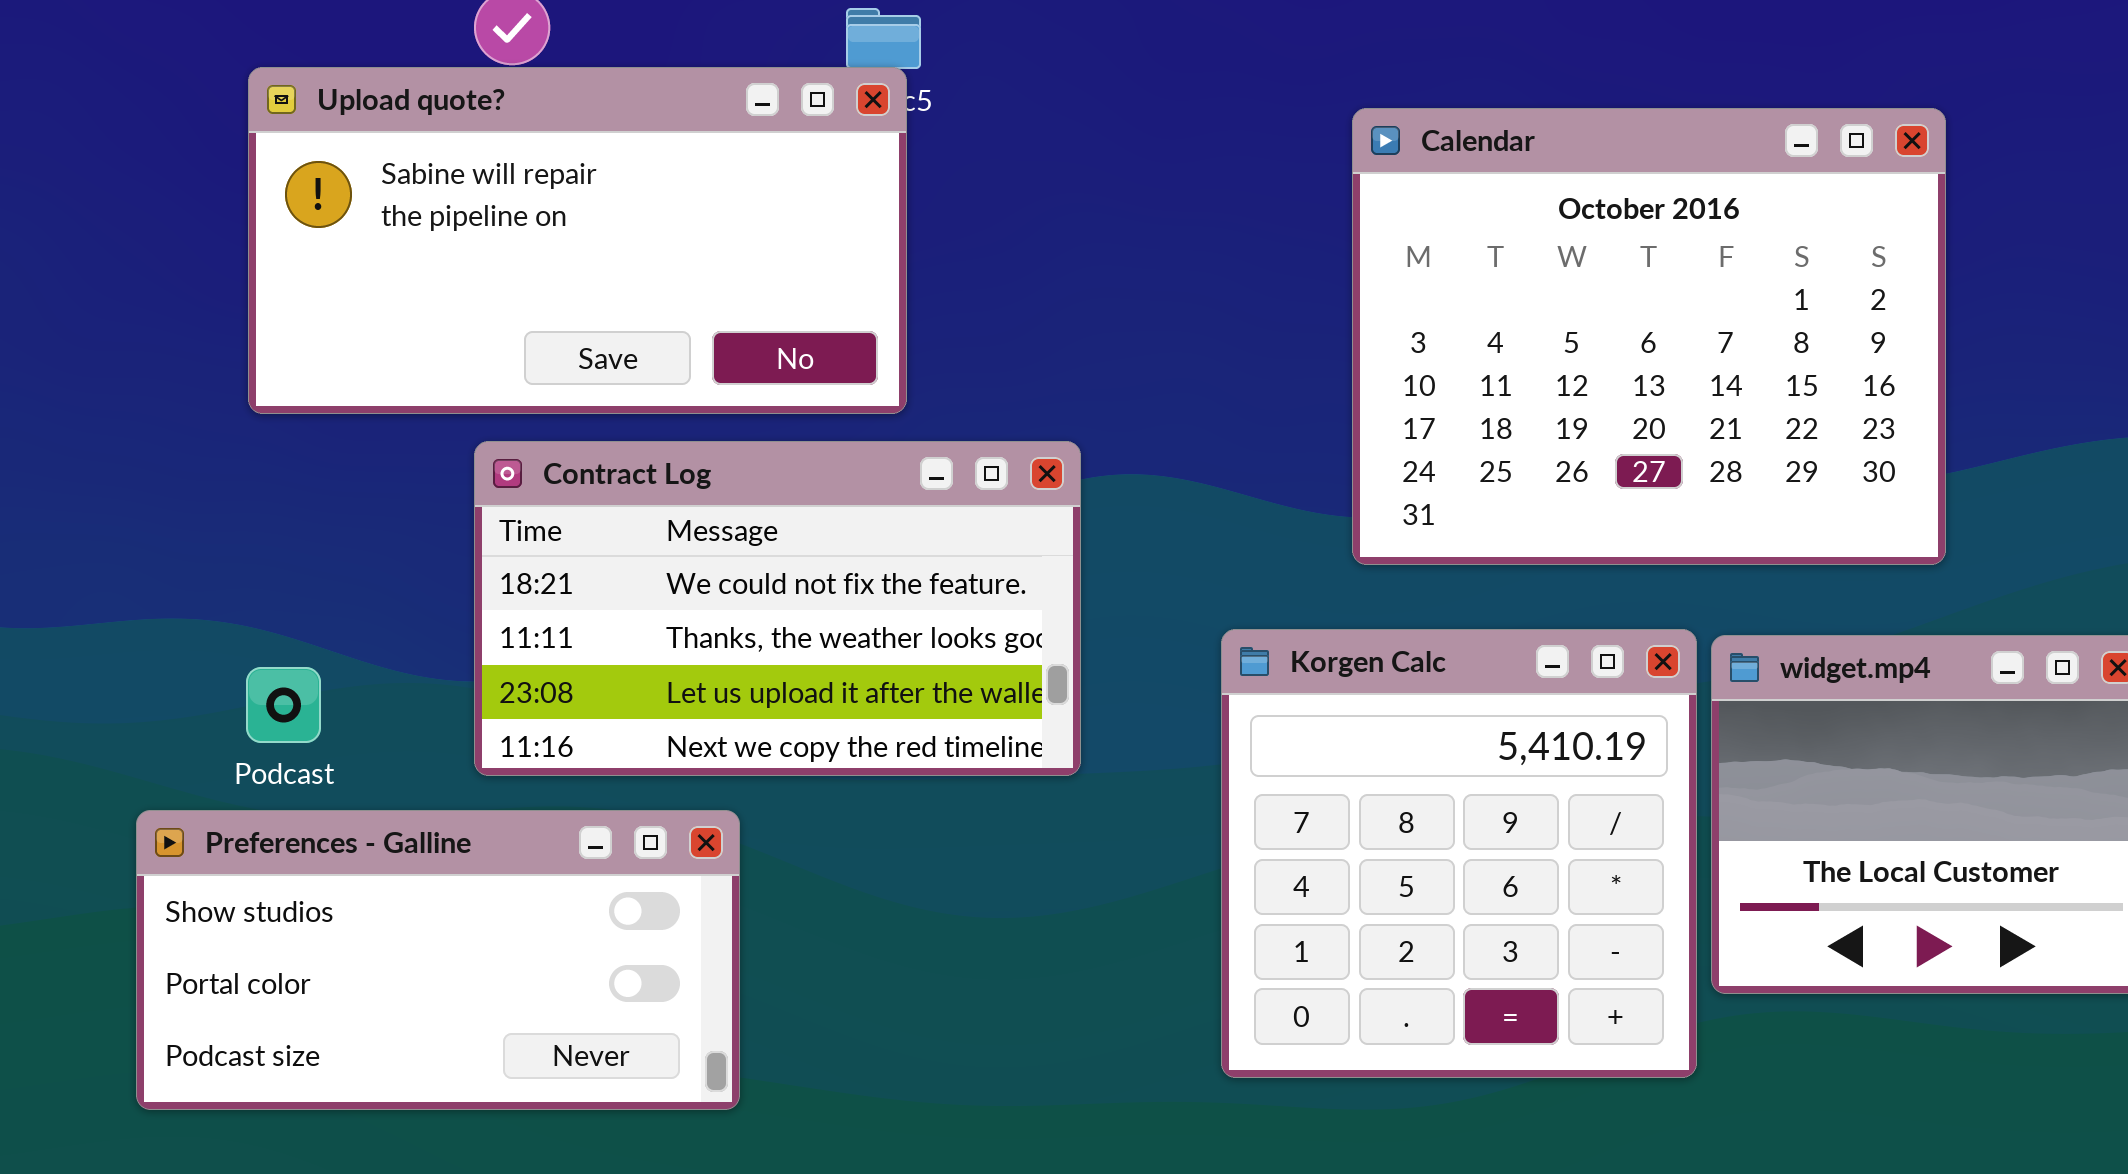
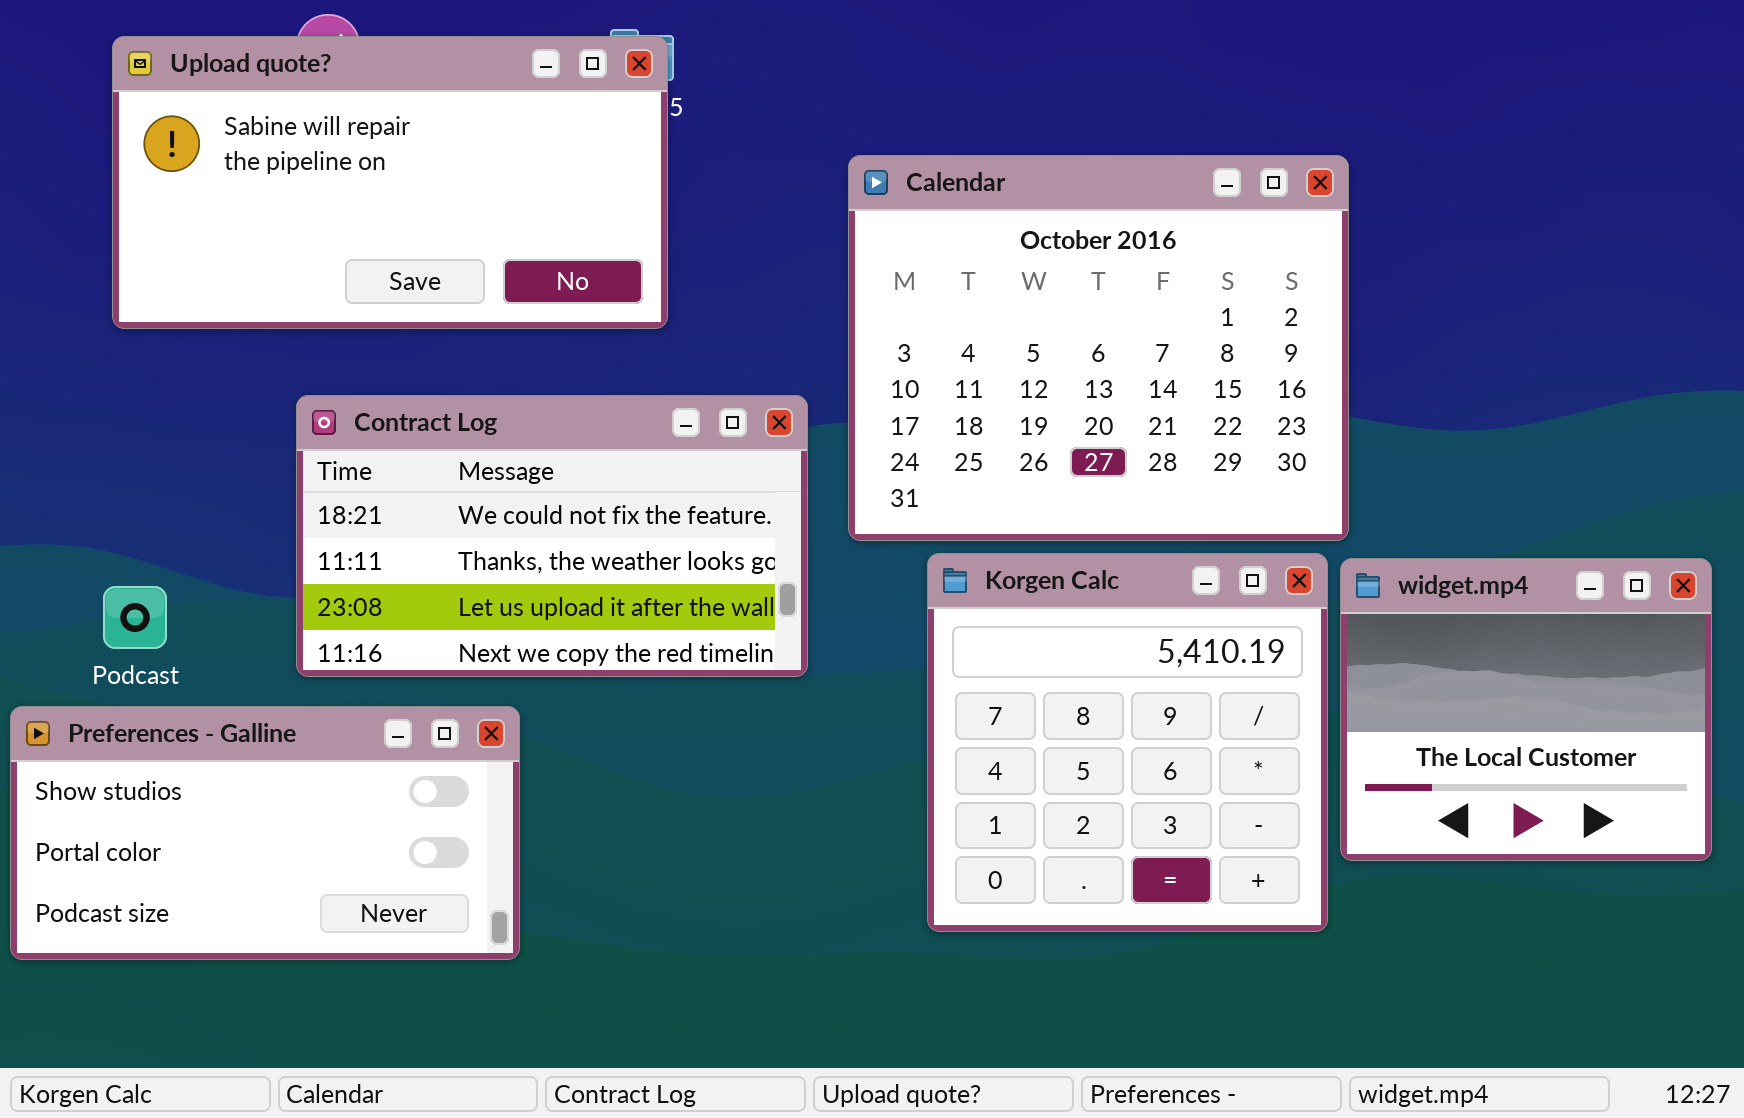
Upload quote?: [248,67,907,414] -> [112,36,668,329], moved
Calendar: [1352,108,1946,565] -> [848,155,1349,541], moved

